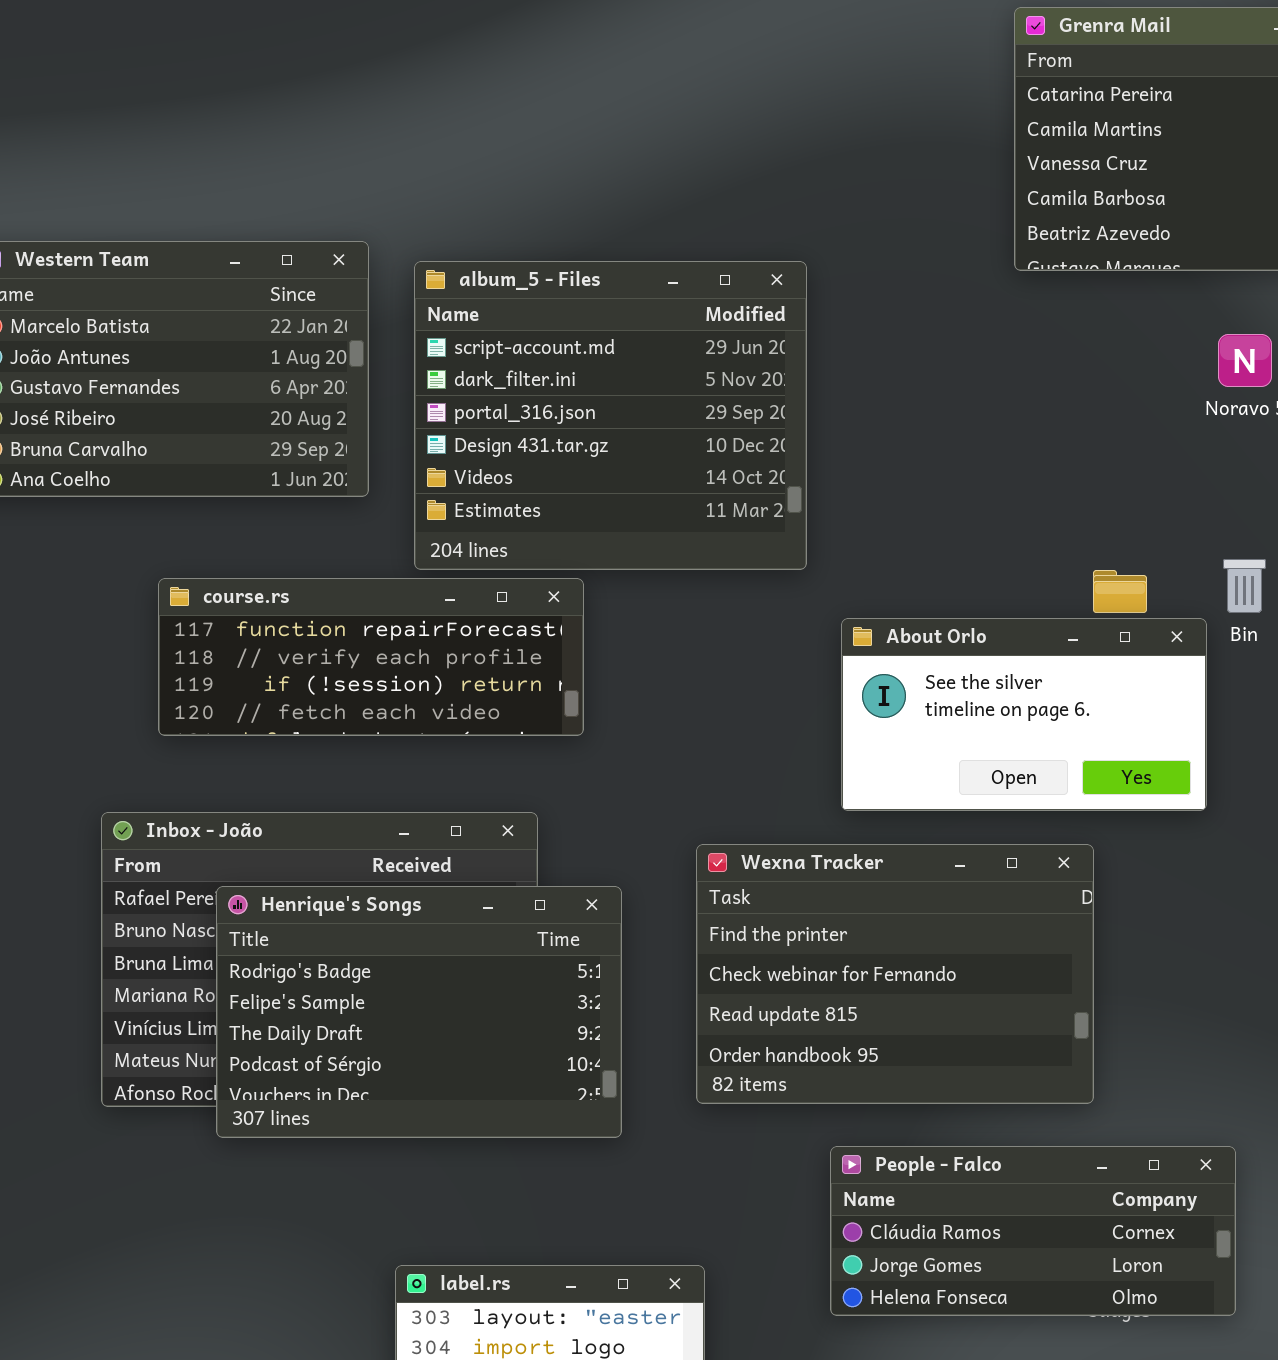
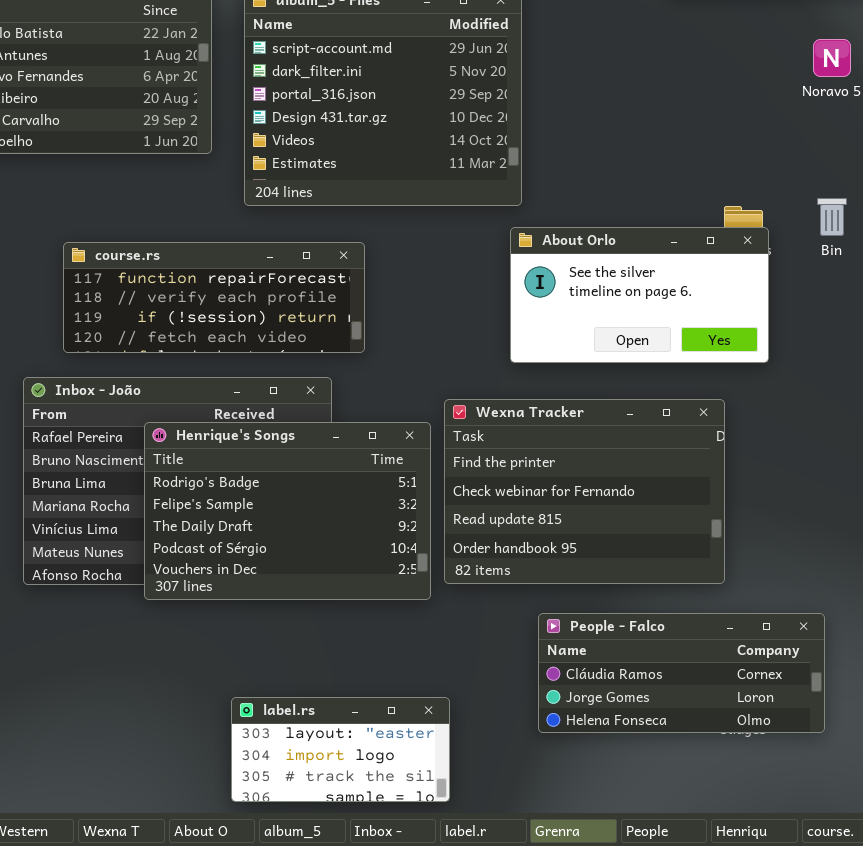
course.rs: [158,578,584,736] -> [63,242,365,353], moved
About Orlo: [841,618,1207,811] -> [510,227,769,363], moved
Henrique's Songs: [216,886,622,1138] -> [144,422,431,600], moved

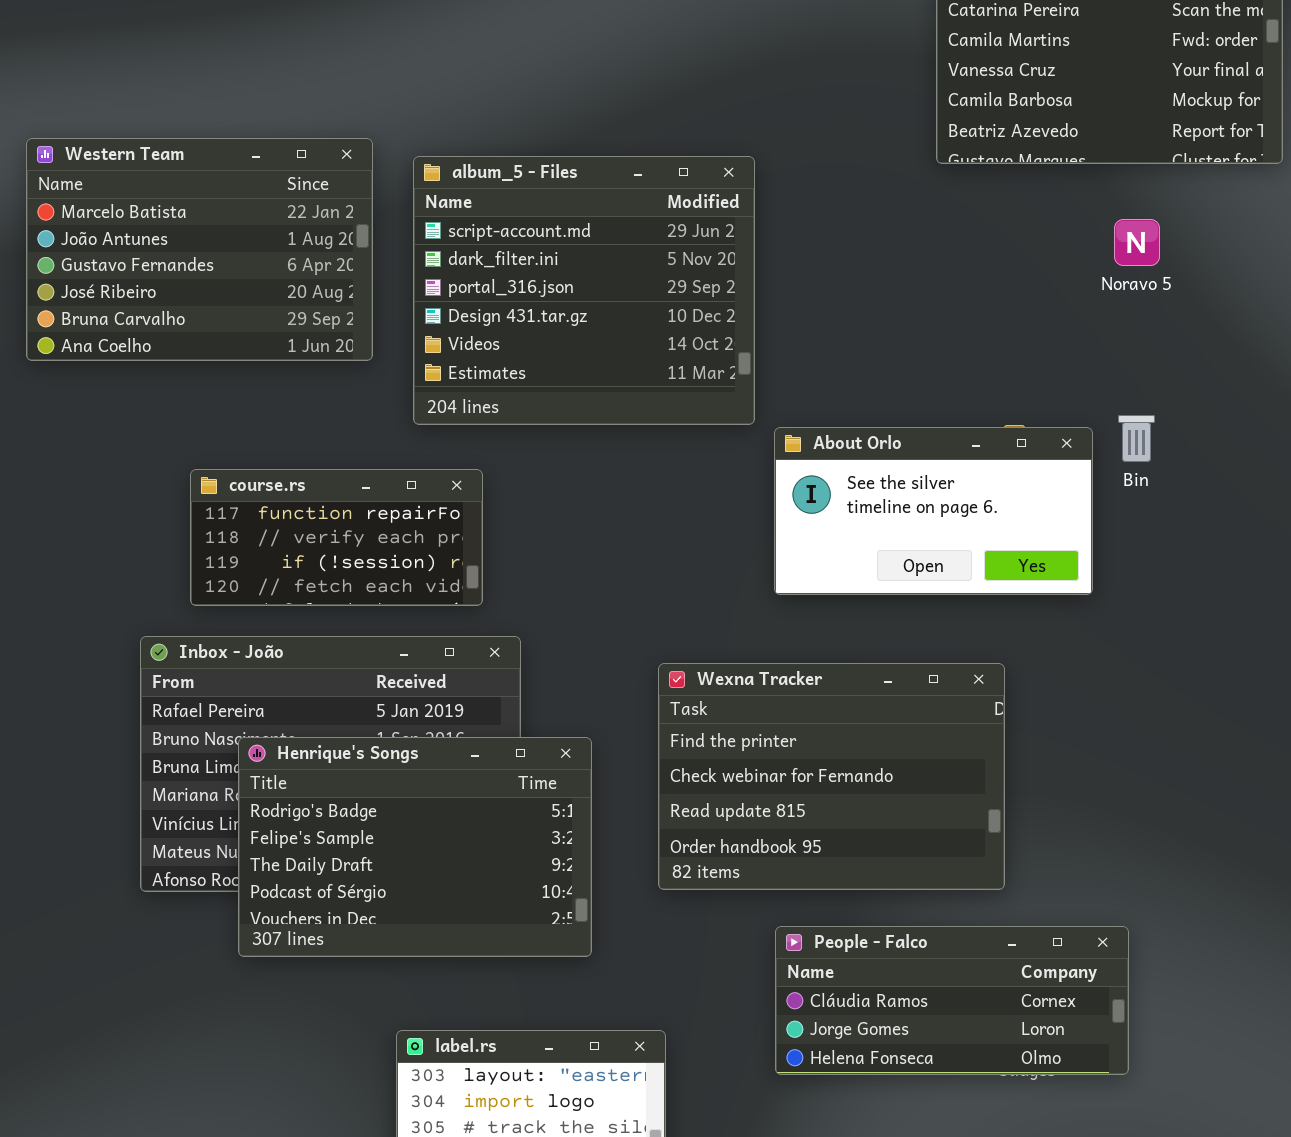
About Orlo: [510,227,769,363] -> [774,427,1093,595], moved
course.rs: [63,242,365,353] -> [190,469,483,606], resized
Henrique's Songs: [144,422,431,600] -> [238,737,592,957], moved

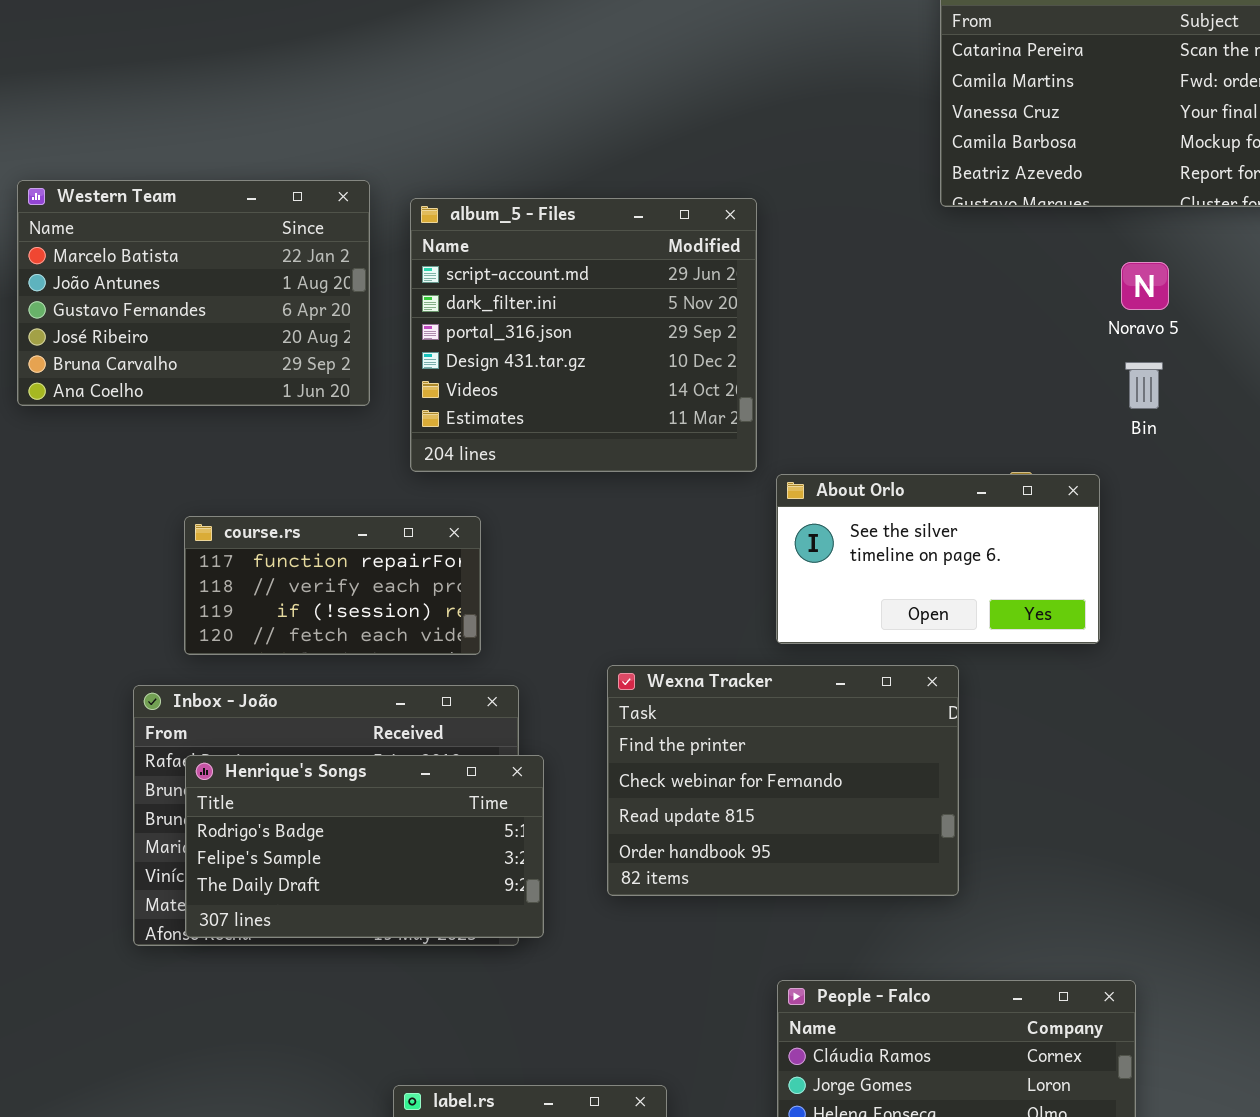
Bin: [1118,415,1155,462] -> [1125,362,1163,409], moved
Wexna Tracker: [658,663,1005,890] -> [607,665,959,896], moved
Henrique's Songs: [238,737,592,957] -> [185,755,544,938], moved, resized

